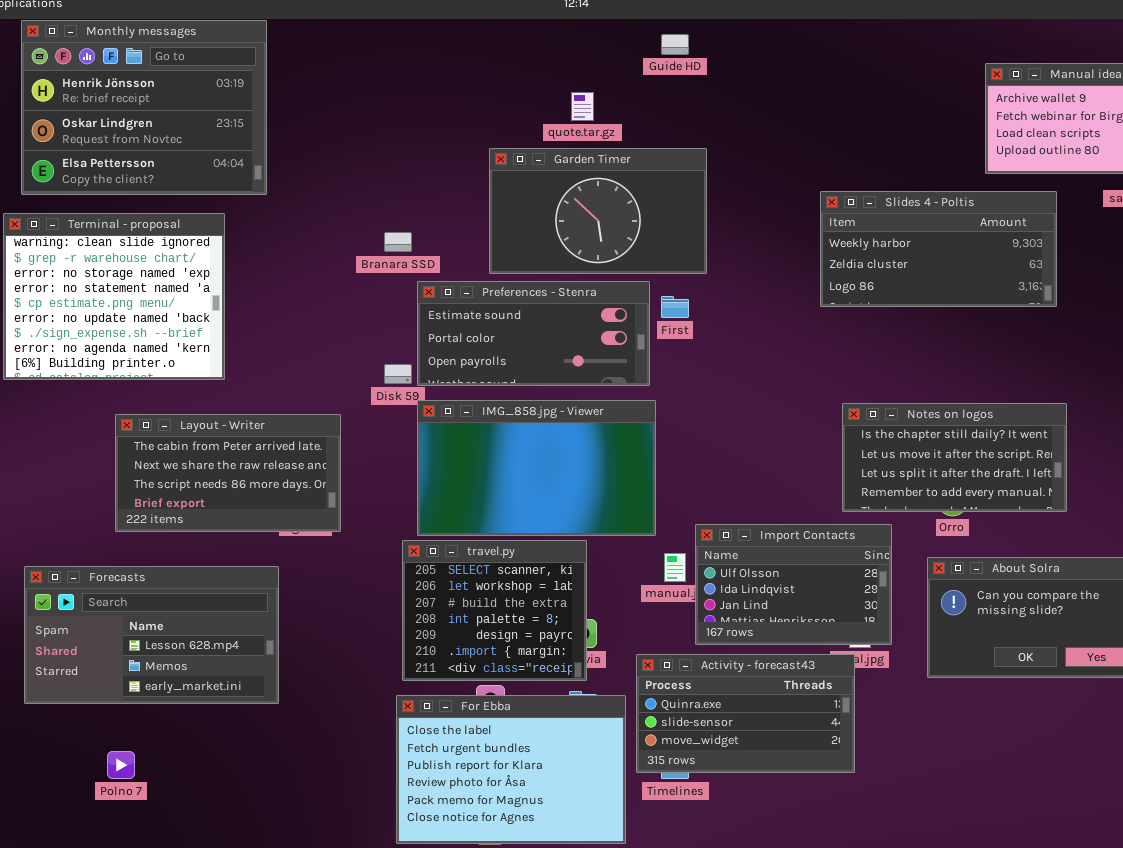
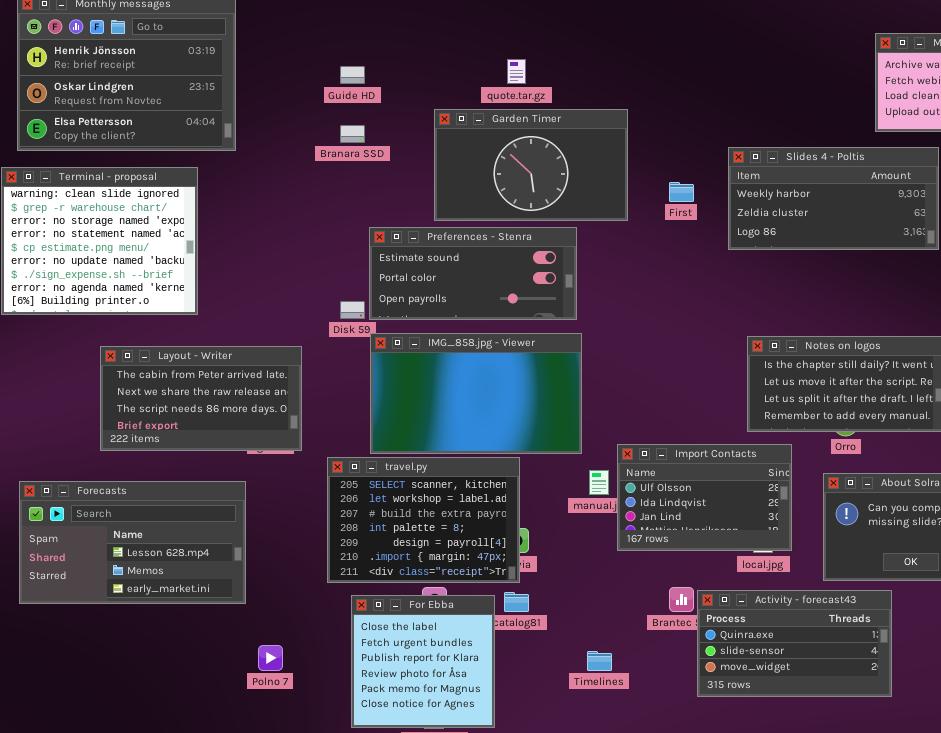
Guide HD: [661,34,689,55] -> [340,66,365,84], moved
Branara SSD: [384,232,412,252] -> [340,125,365,143], moved
First: [661,296,689,318] -> [669,182,694,202], moved
travel.py: [402,540,587,681] -> [327,457,520,583], resized
Activity - forecast43: [636,654,855,773] -> [697,590,892,697], moved
For Ebba: [396,695,626,844] -> [351,595,495,728], resized
Polno 7: [107,751,135,779] -> [258,645,283,671], moved

